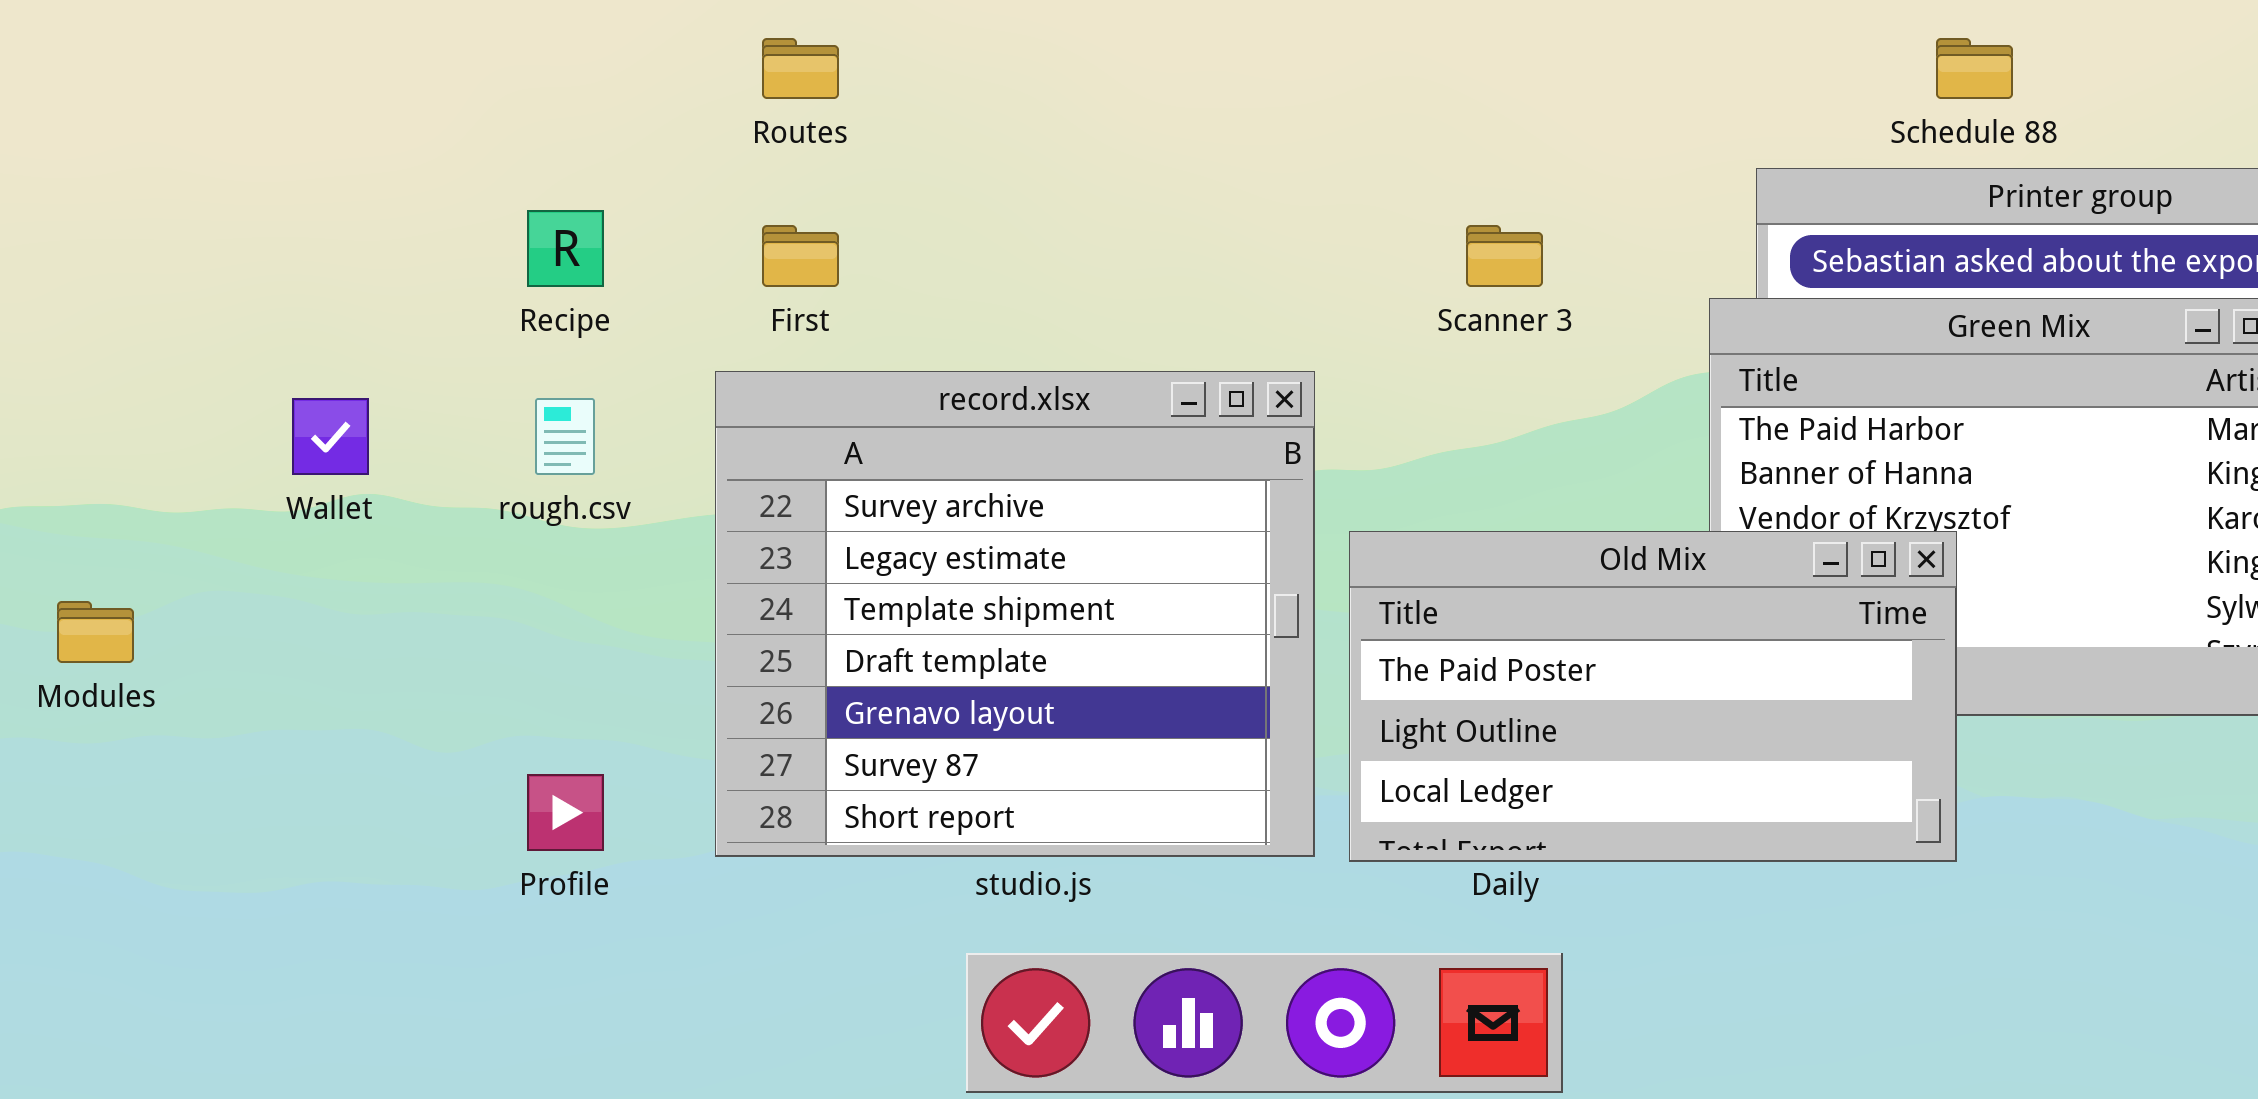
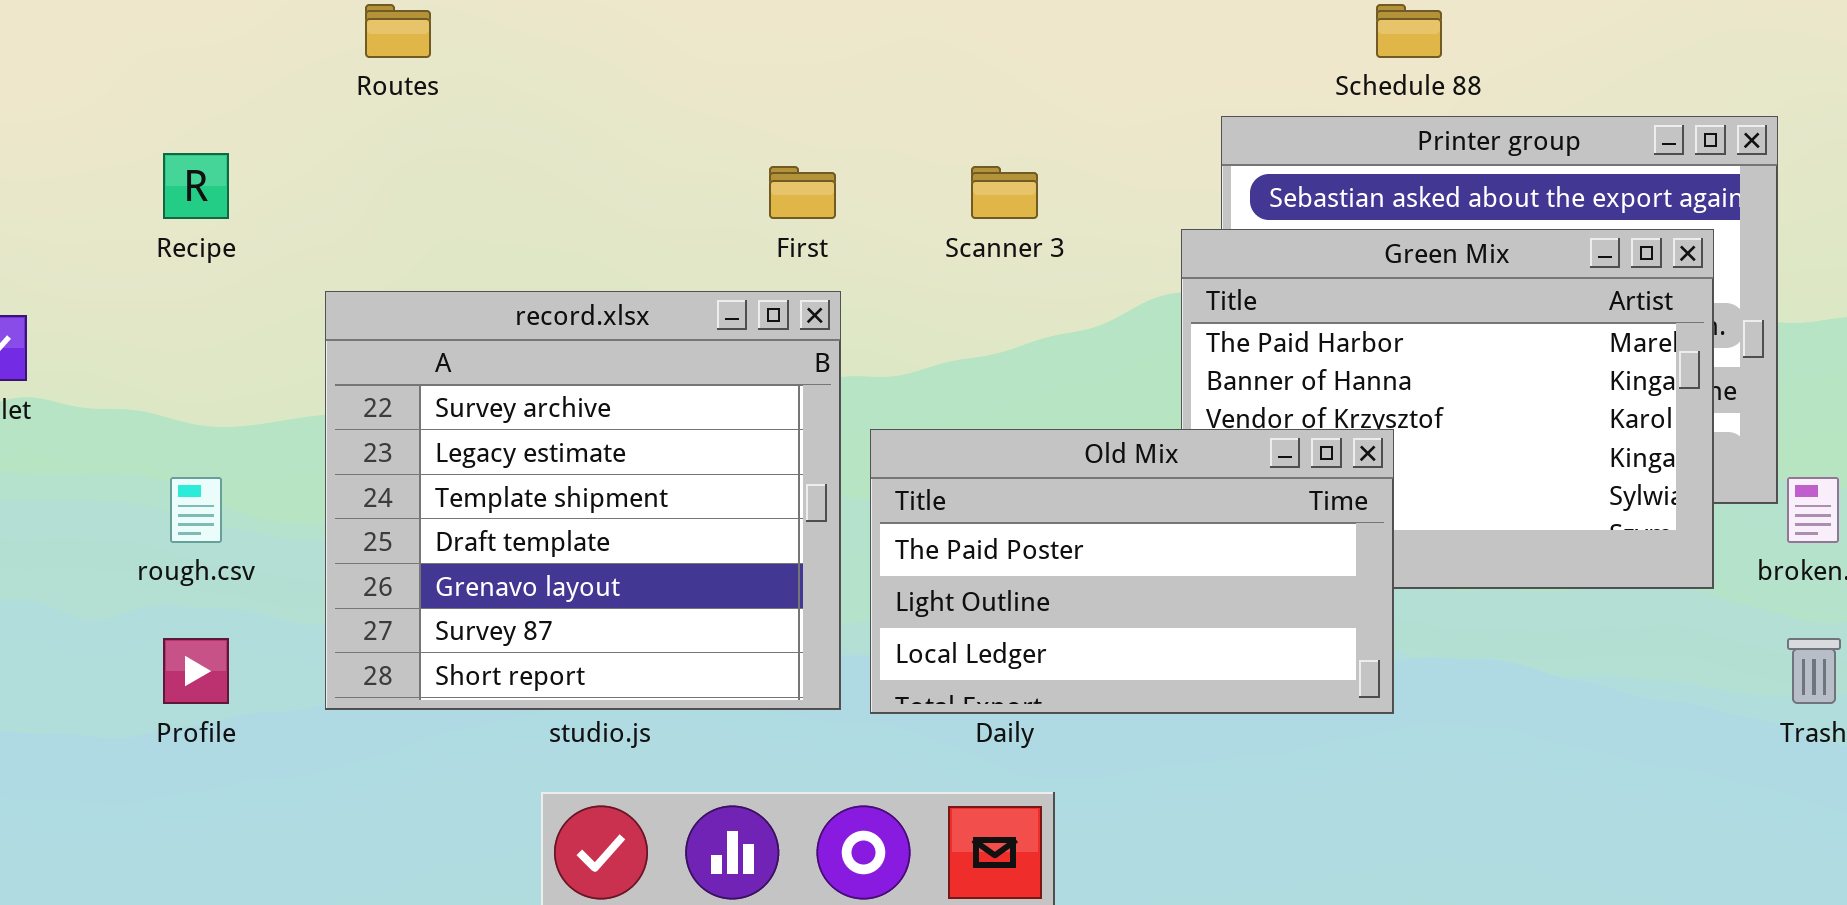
First: [762,225,839,287] -> [769,166,836,219], moved
rough.csv: [535,398,595,475] -> [170,477,222,543], moved

